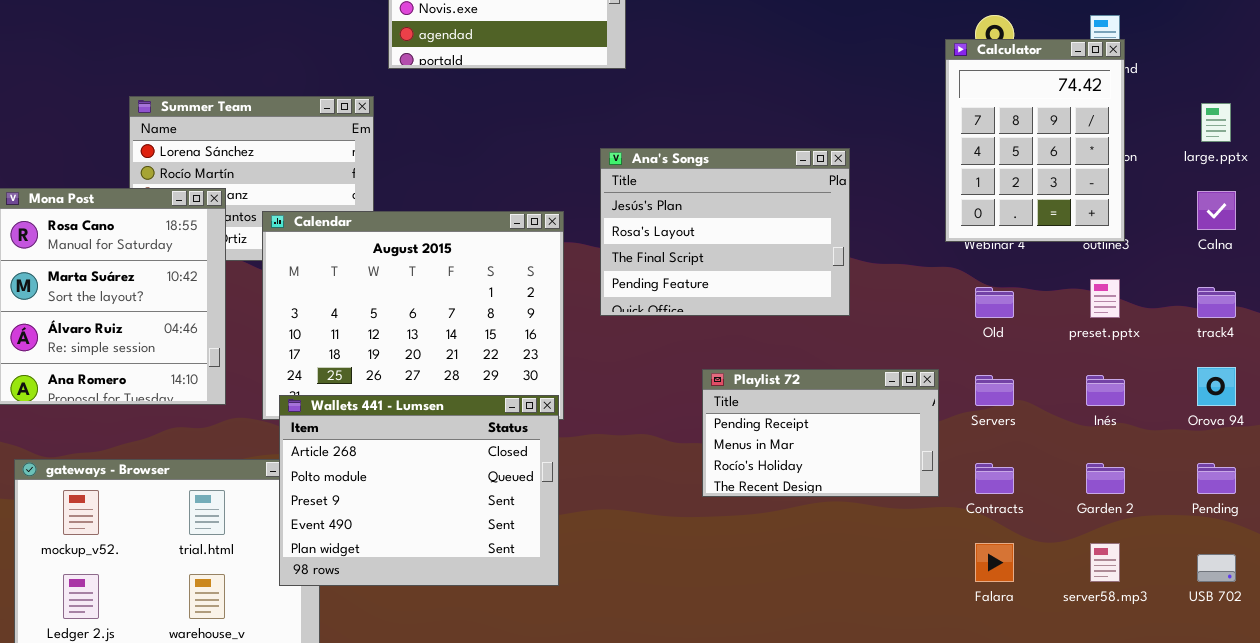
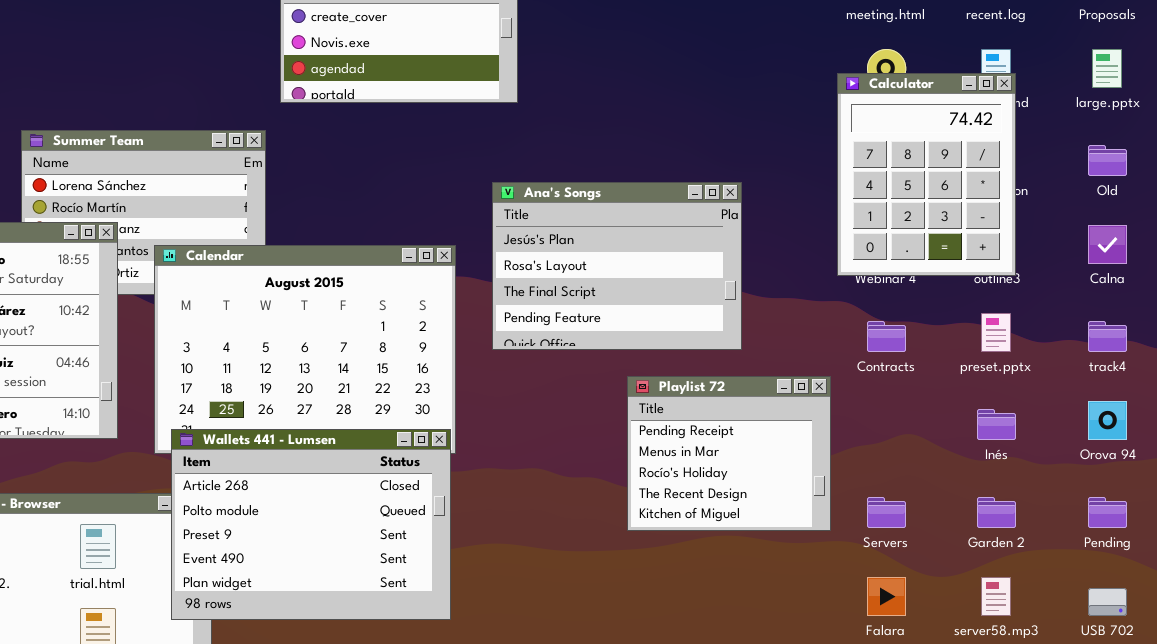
large.pptx: [1201,103,1231,142] -> [1092,49,1122,88], moved
Old: [975,287,1014,318] -> [1088,145,1127,176], moved
Playlist 72: [702,369,939,497] -> [627,376,831,531], resized
Servers: [975,375,1014,406] -> [867,497,906,528], moved
Contracts: [975,463,1014,494] -> [867,321,906,352], moved

